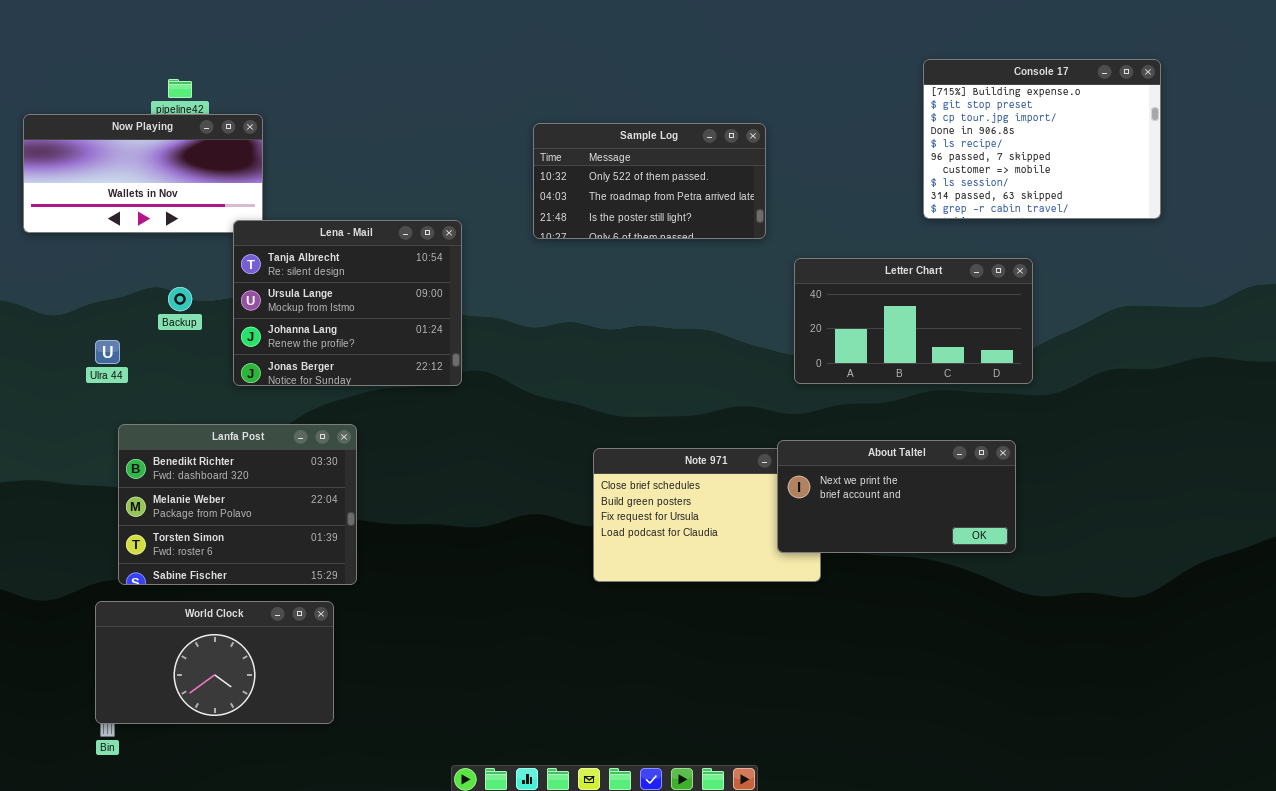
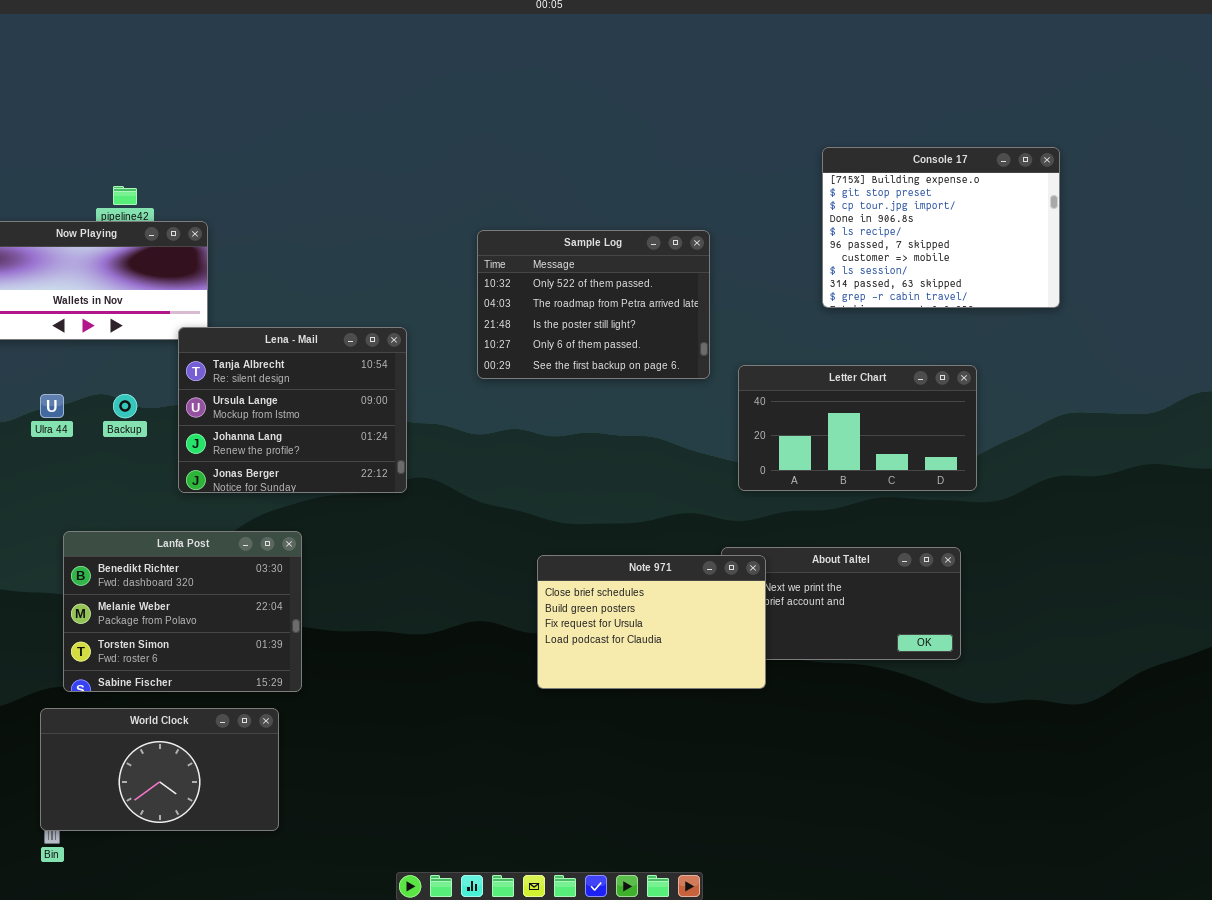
Console 17: [923,59,1161,219] -> [822,147,1060,308], moved
Sample Log: [533,123,766,239] -> [477,230,710,379], resized
Ulra 44: [95,340,120,364] -> [40,394,64,418], moved
Note 971: [593,448,821,582] -> [537,555,766,689], raised

